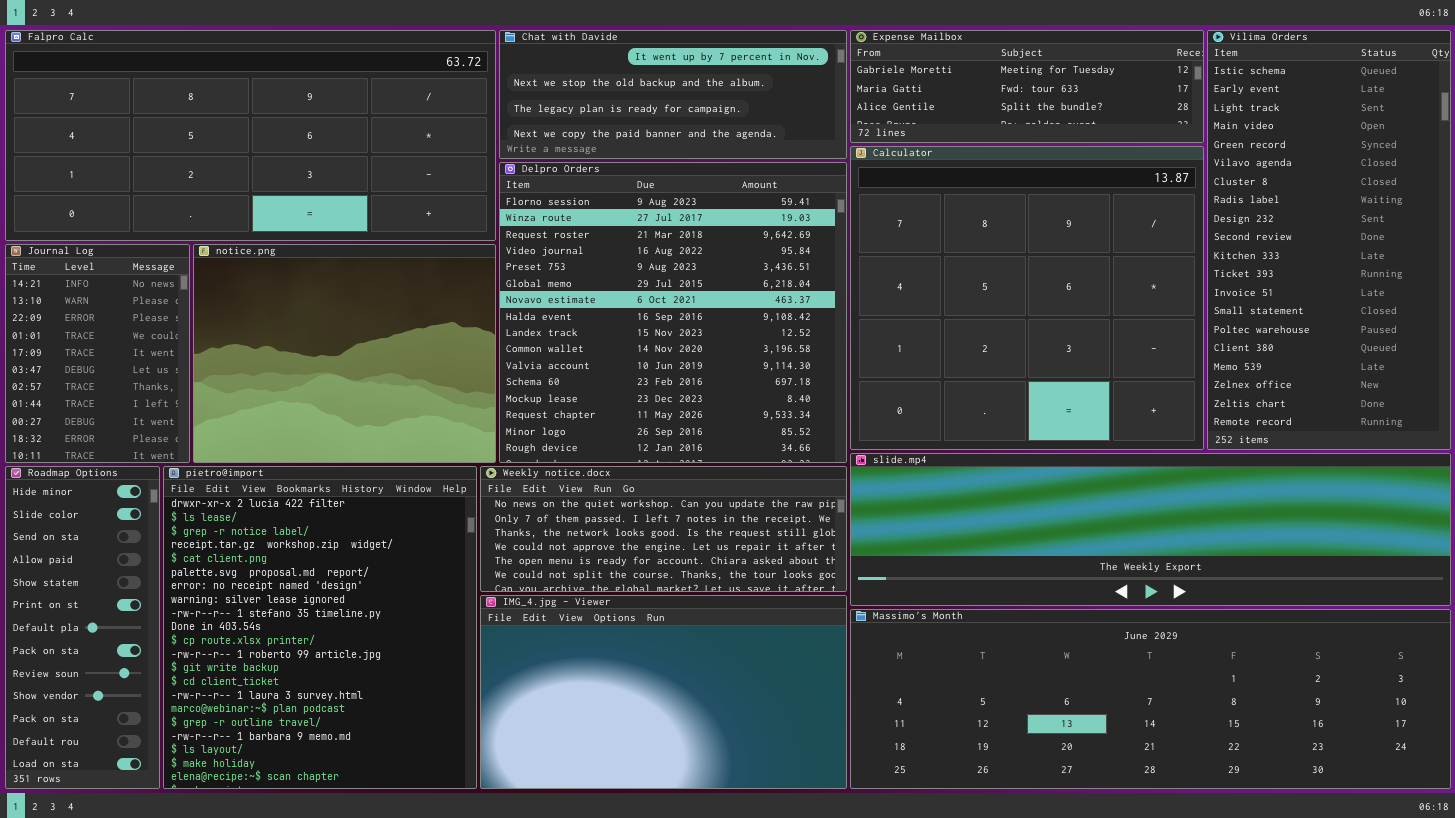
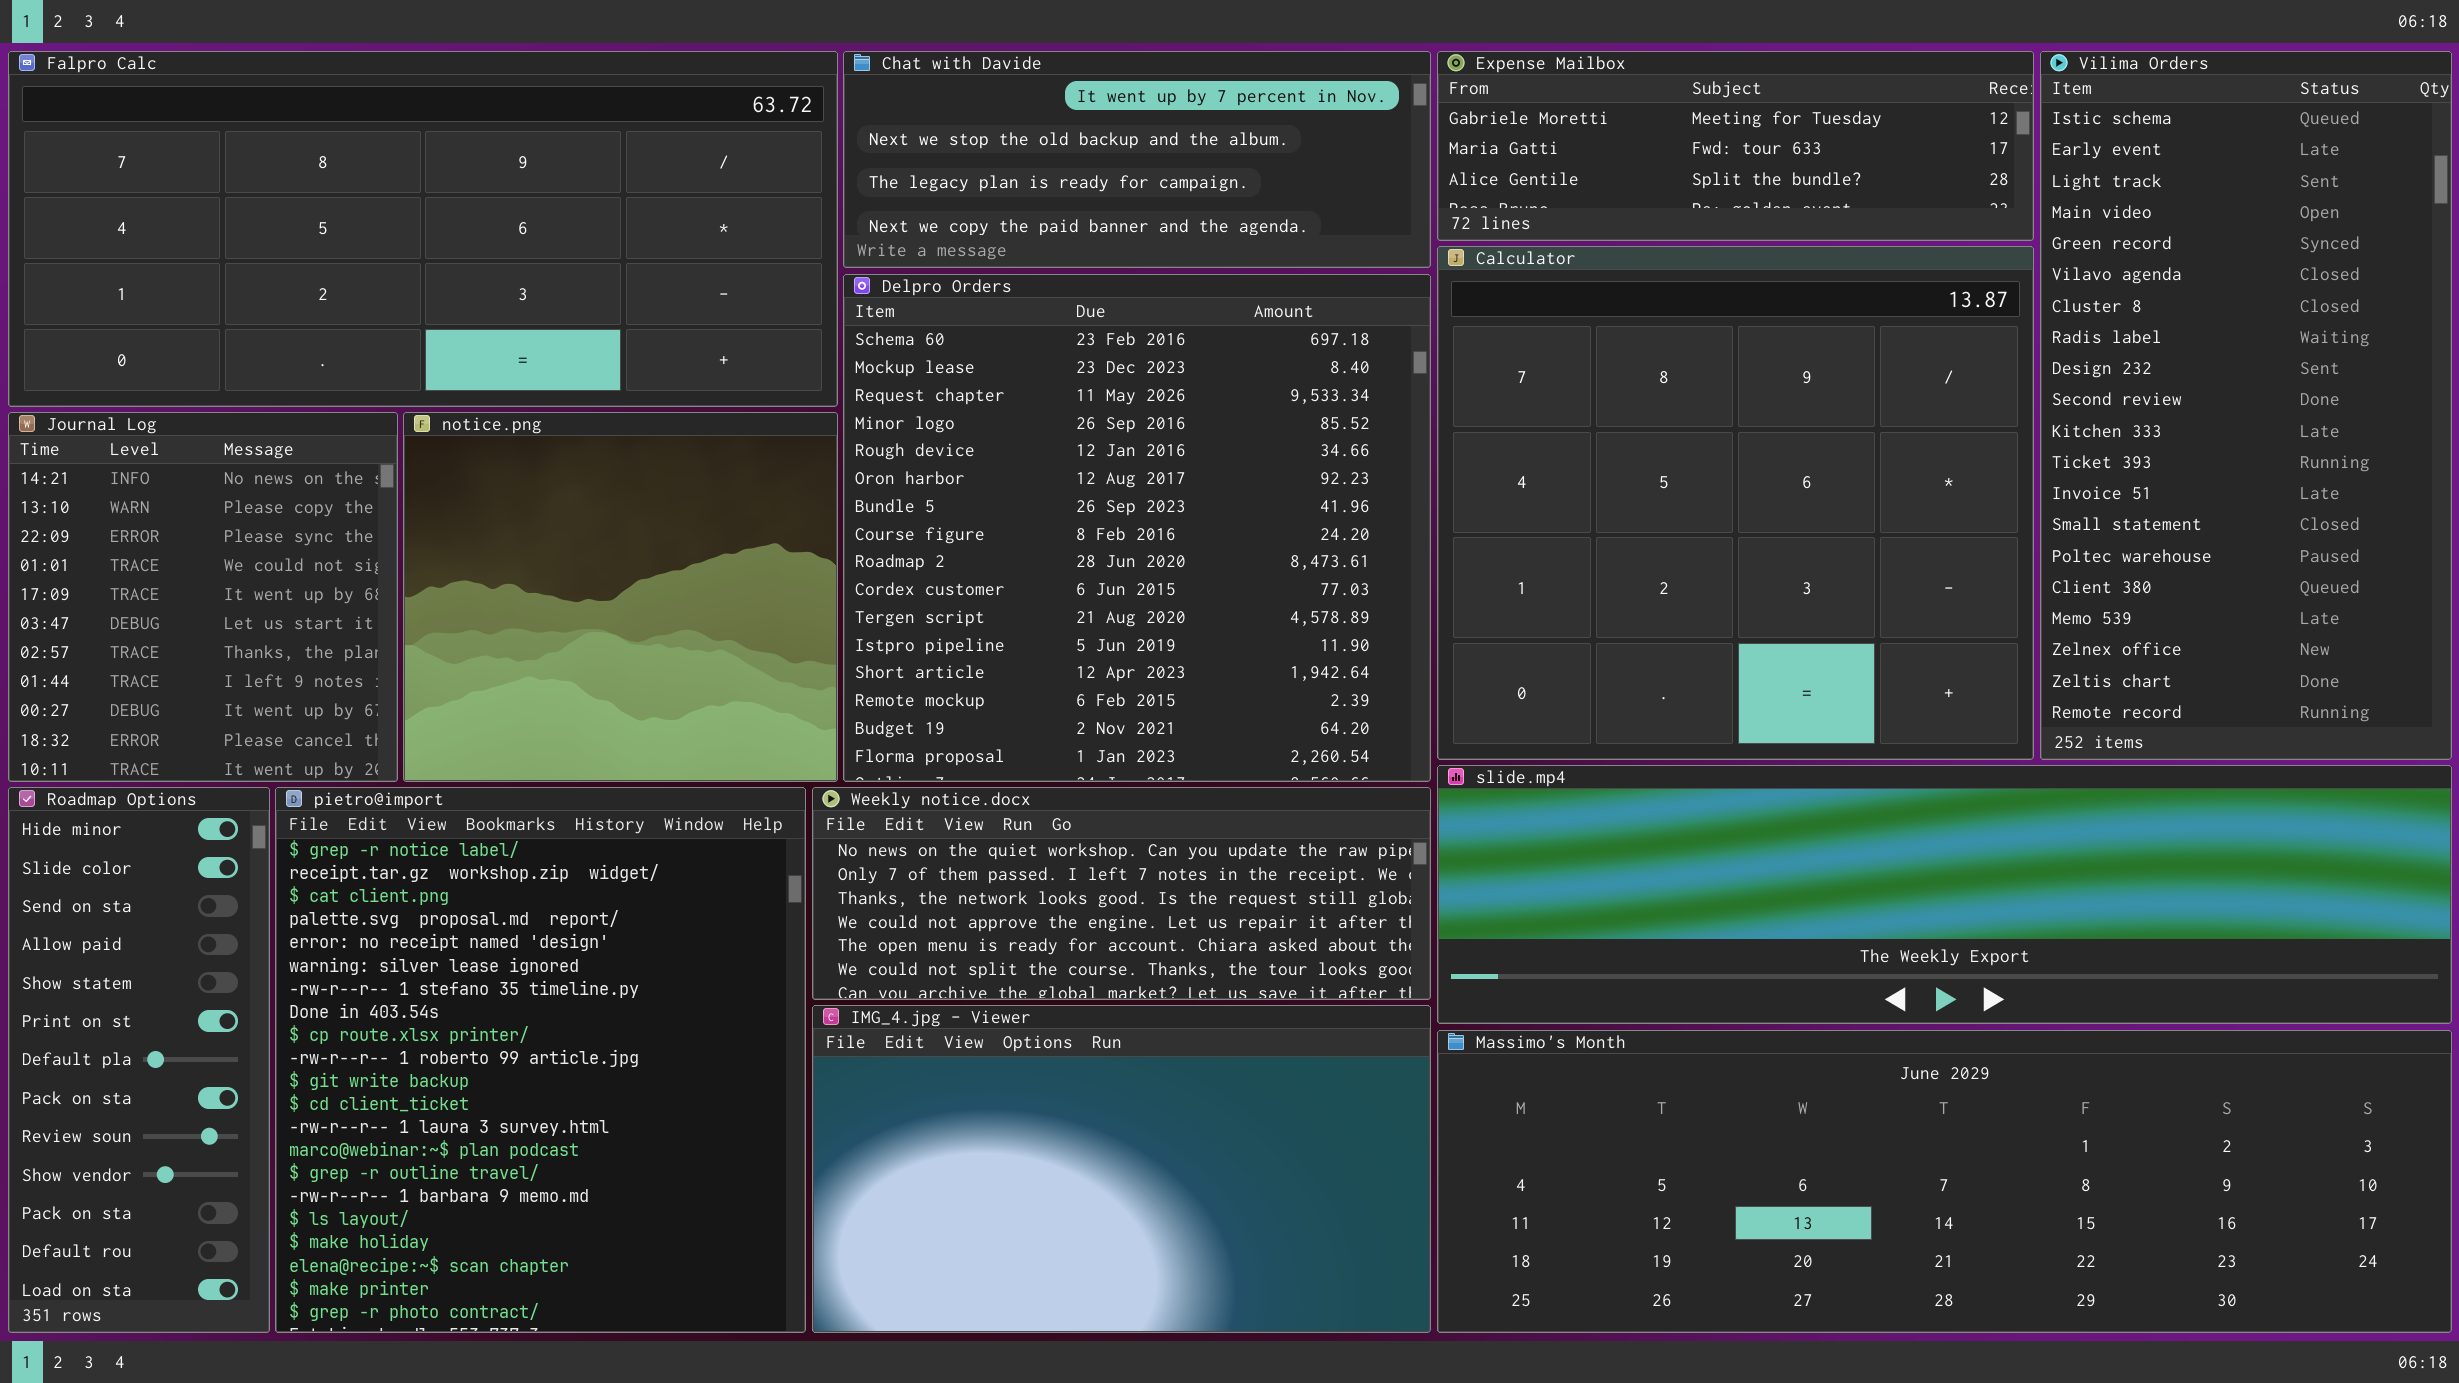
Delpro Orders: [499,162,847,463] -> [843,274,1431,782], scrolled down 11 rows
Journal Log: [5,244,190,463] -> [8,412,398,782], resized
notice.png: [193,244,496,463] -> [403,412,838,782], resized
pietro@import: [163,466,477,789] -> [275,787,806,1333], scrolled down 2 rows

